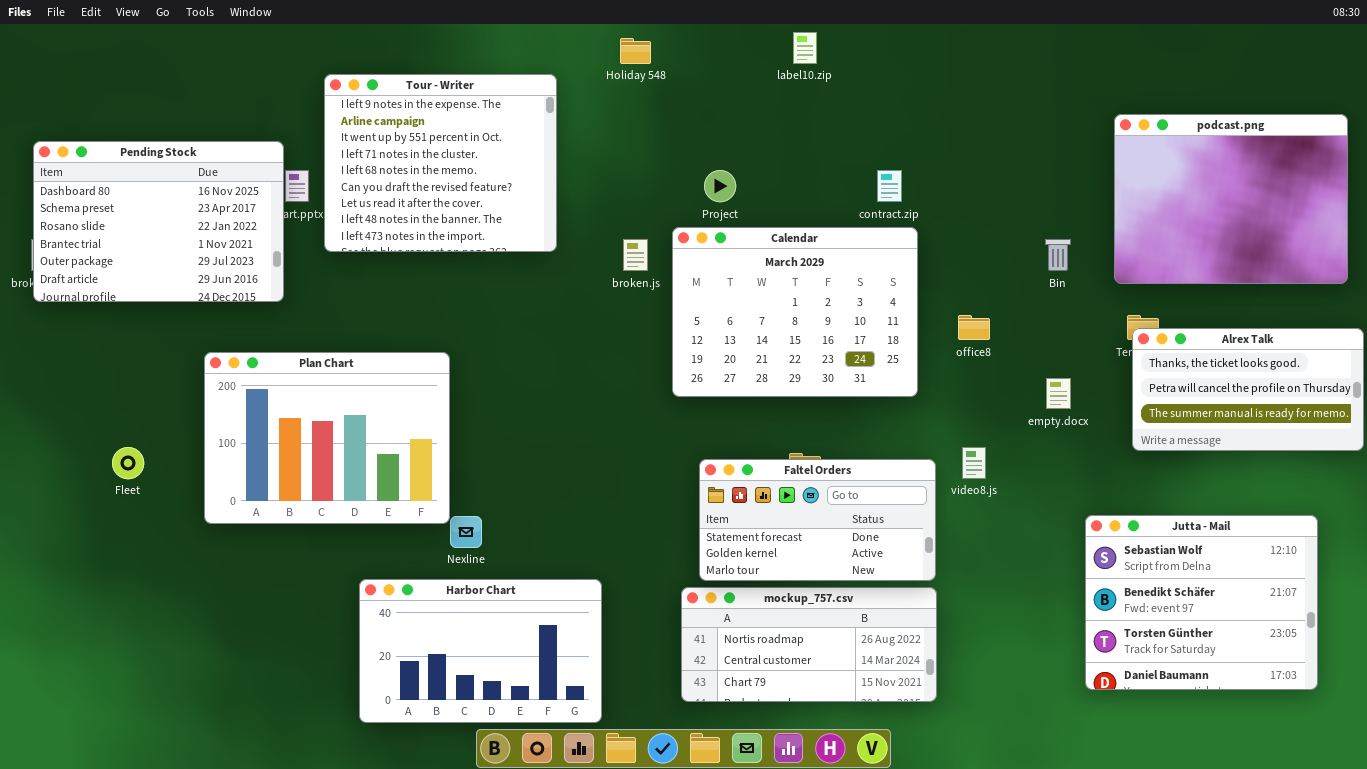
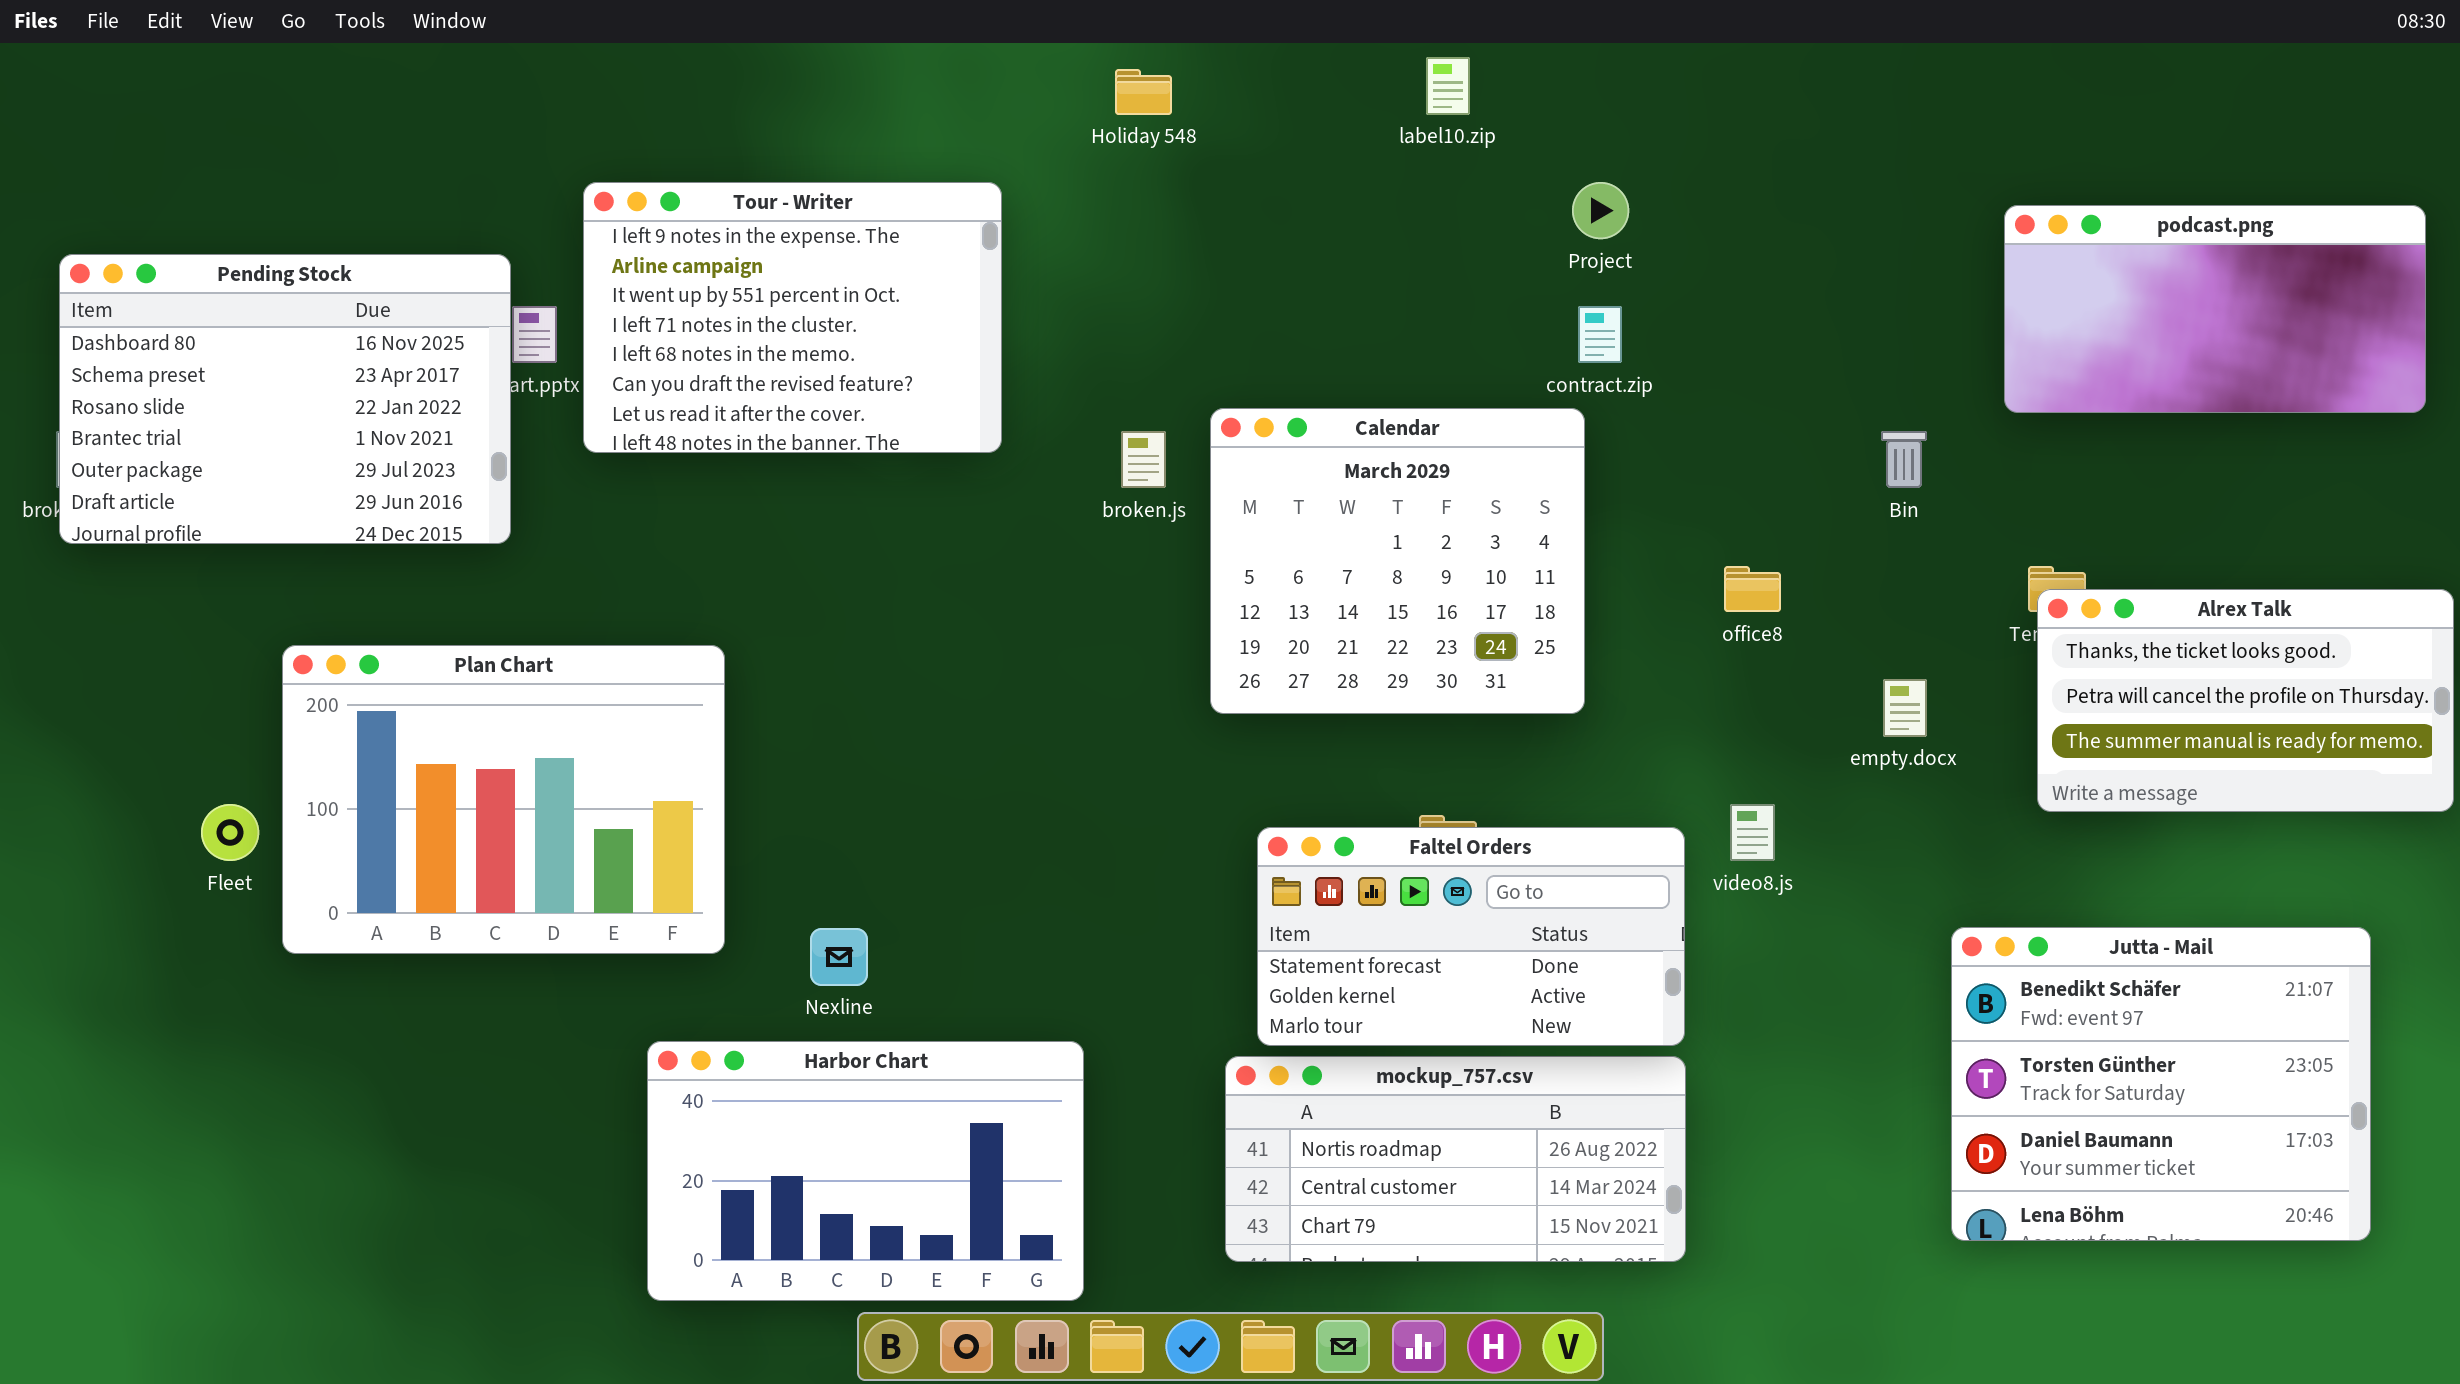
Tour - Writer: [324,74,557,252] -> [583,182,1002,453], resized
podcast.png: [1114,114,1348,284] -> [2004,205,2426,413], resized
Project: [704,170,736,202] -> [1572,182,1629,239], moved
Calendar: [672,227,918,397] -> [1210,408,1585,714], resized
Plan Chart: [204,352,450,524] -> [282,645,725,954], moved
Jutta - Mail: [1085,515,1318,690] -> [1951,927,2371,1241], scrolled down 1 row

